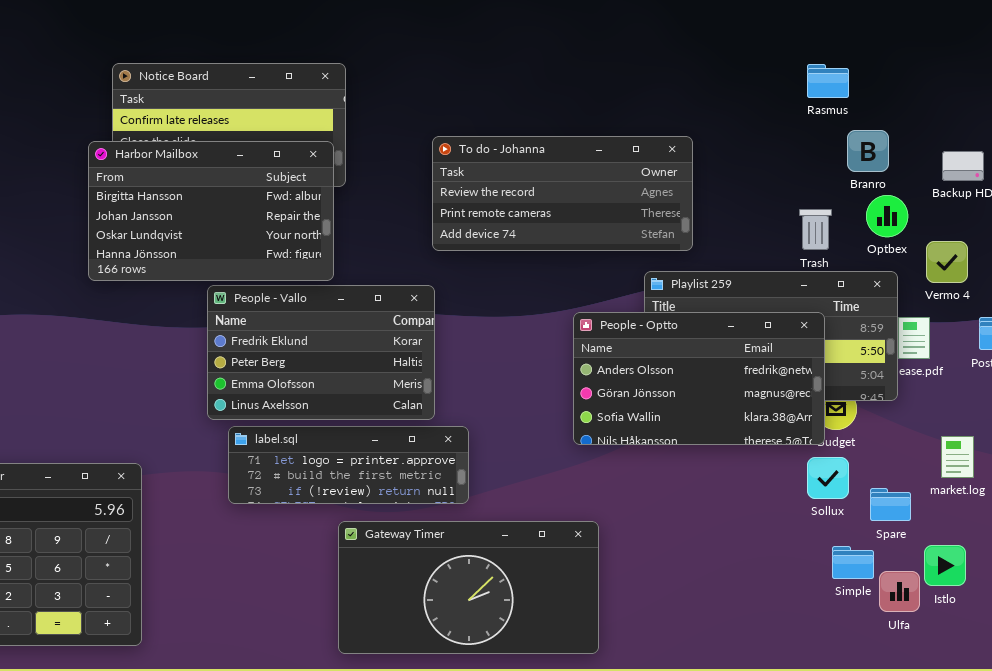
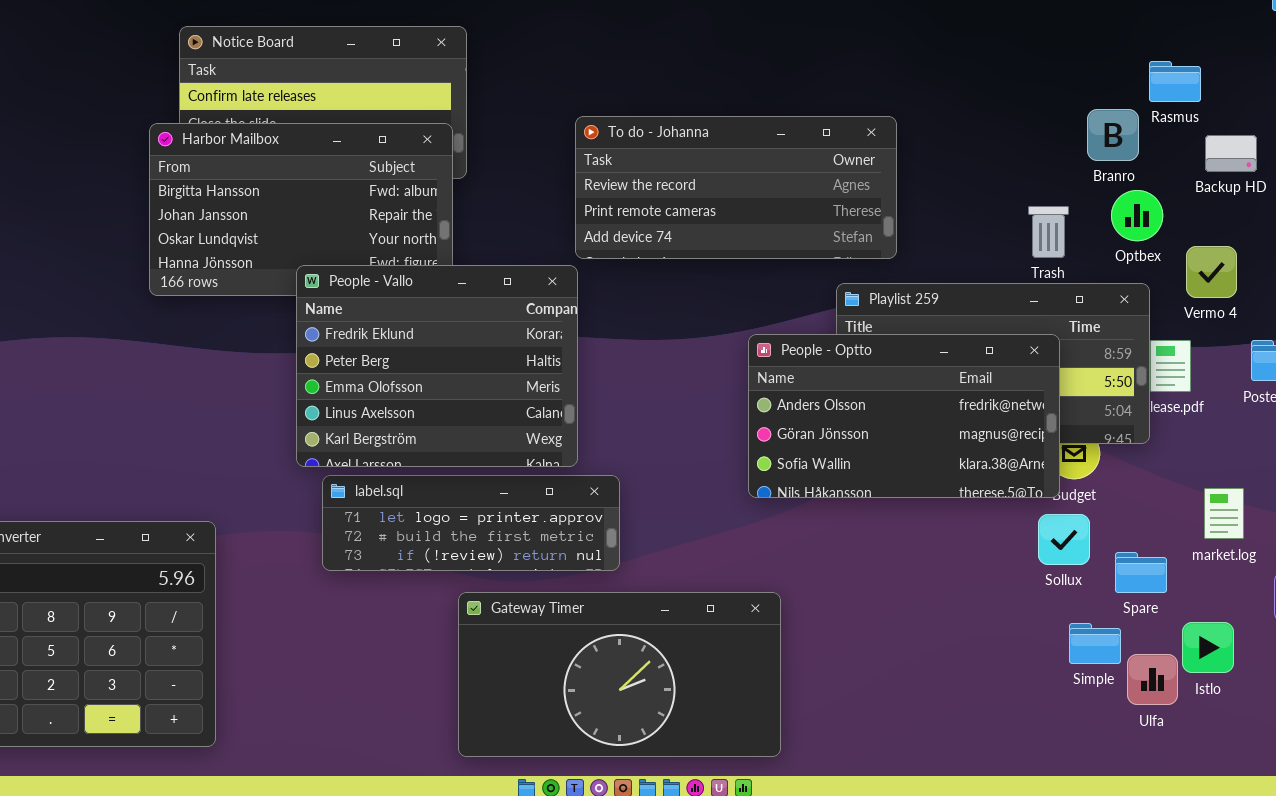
Rasmus: [807,64,849,98] -> [1149,61,1201,102], moved
People - Vallo: [207,285,435,420] -> [296,265,578,467], resized

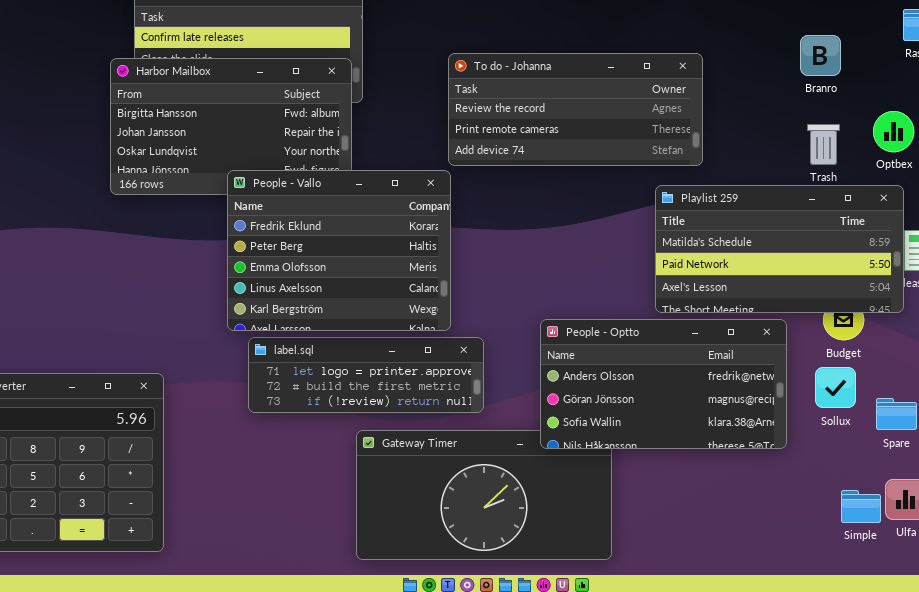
Branro: [1087,109,1139,161] -> [800,35,841,76], moved
People - Optto: [748,334,1060,498] -> [540,319,787,449], moved
Simple: [1069,623,1121,664] -> [841,490,881,523], moved

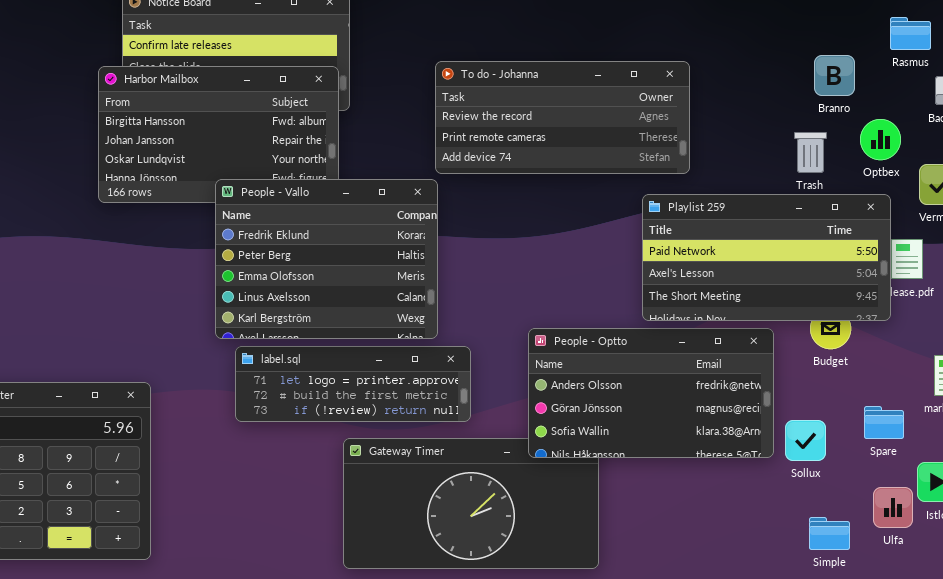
Branro: [800,35,841,76] -> [814,55,855,96], moved
Playlist 259: [655,185,904,313] -> [642,194,891,321], scrolled down 1 row
Sollux: [815,367,856,408] -> [785,420,826,461], moved
Simple: [841,490,881,523] -> [809,517,850,550], moved

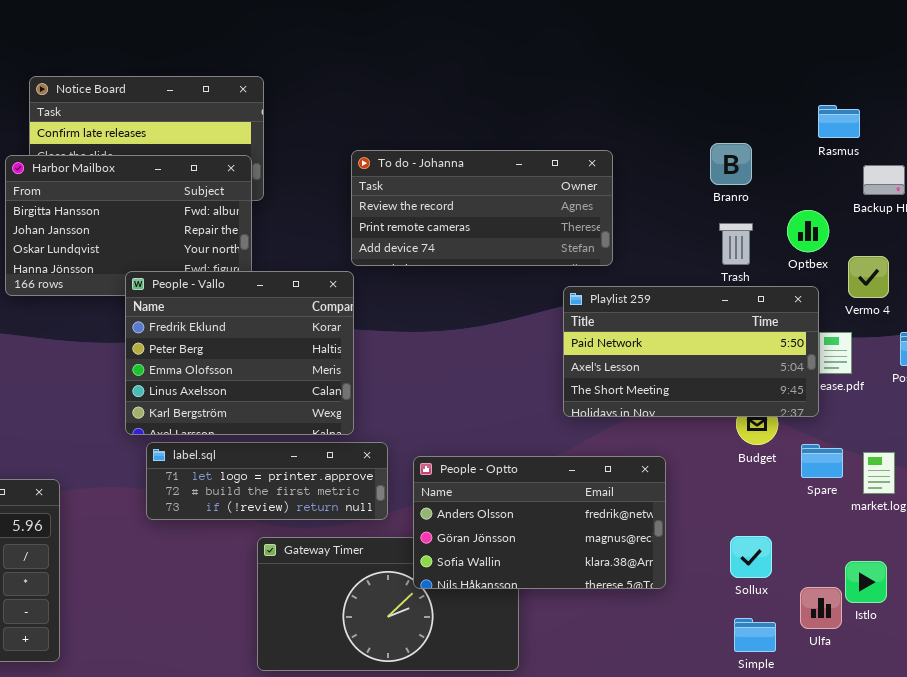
Branro: [814,55,855,96] -> [710,143,752,185], moved
People - Optto: [528,328,774,458] -> [413,456,666,589], moved
Spare: [864,406,904,439] -> [801,444,843,478], moved
Sollux: [785,420,826,461] -> [730,536,772,578], moved

